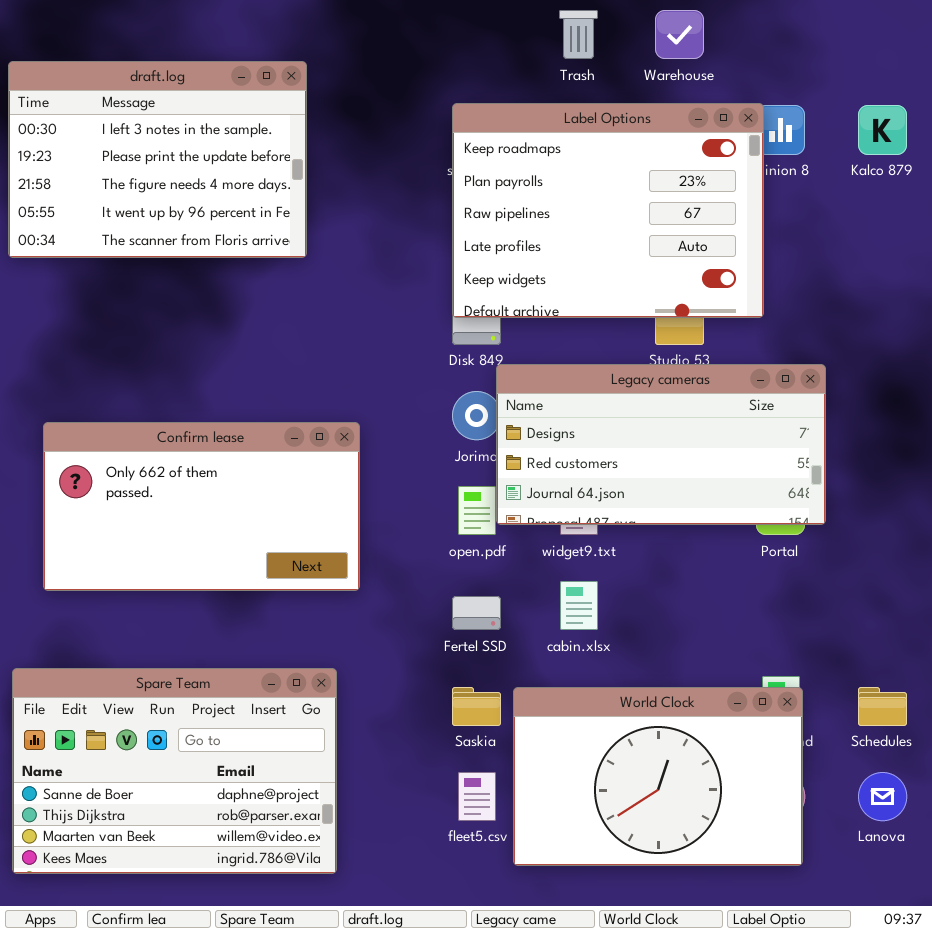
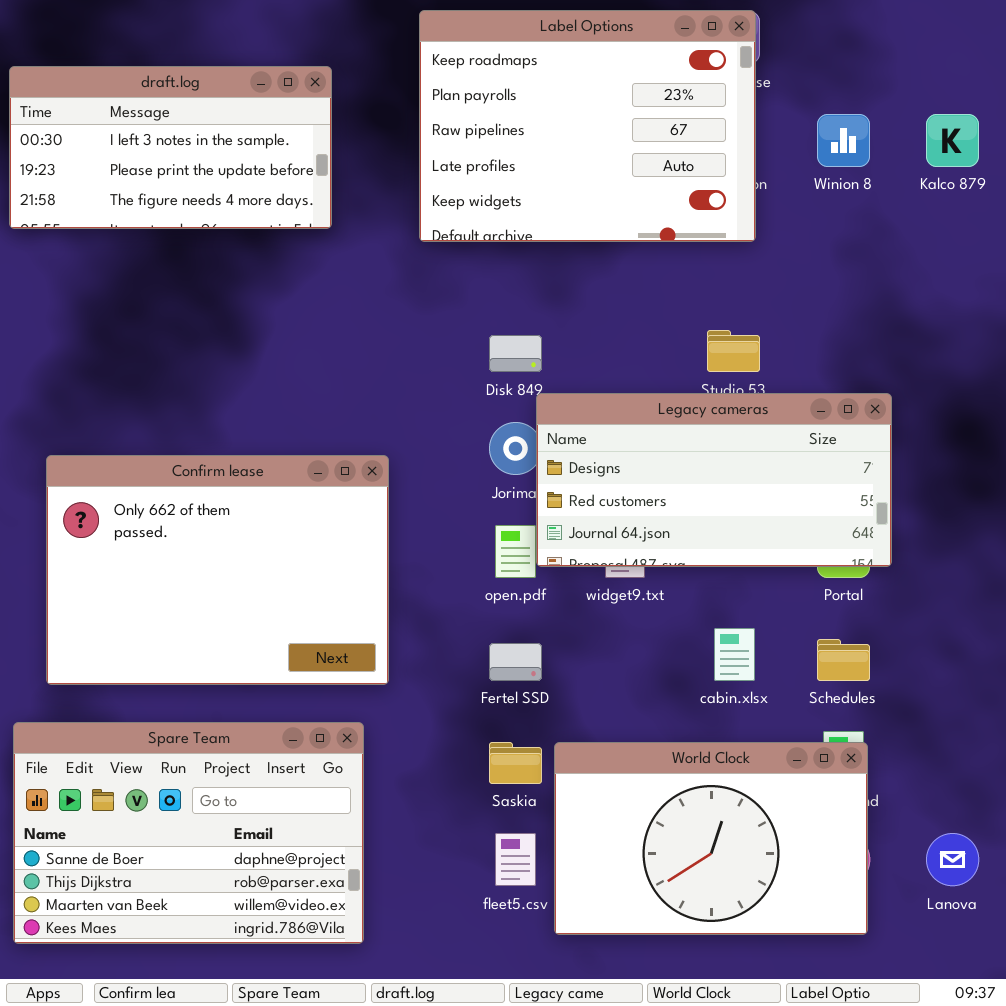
draft.log: [8,61,307,258] -> [9,66,332,229], resized
Label Options: [452,103,764,318] -> [419,10,756,242], moved
Confirm lease: [43,422,360,591] -> [46,455,389,685], resized
cabin.xlsx: [560,581,598,630] -> [714,628,755,681], moved
Schedules: [858,687,907,726] -> [817,639,870,681], moved

